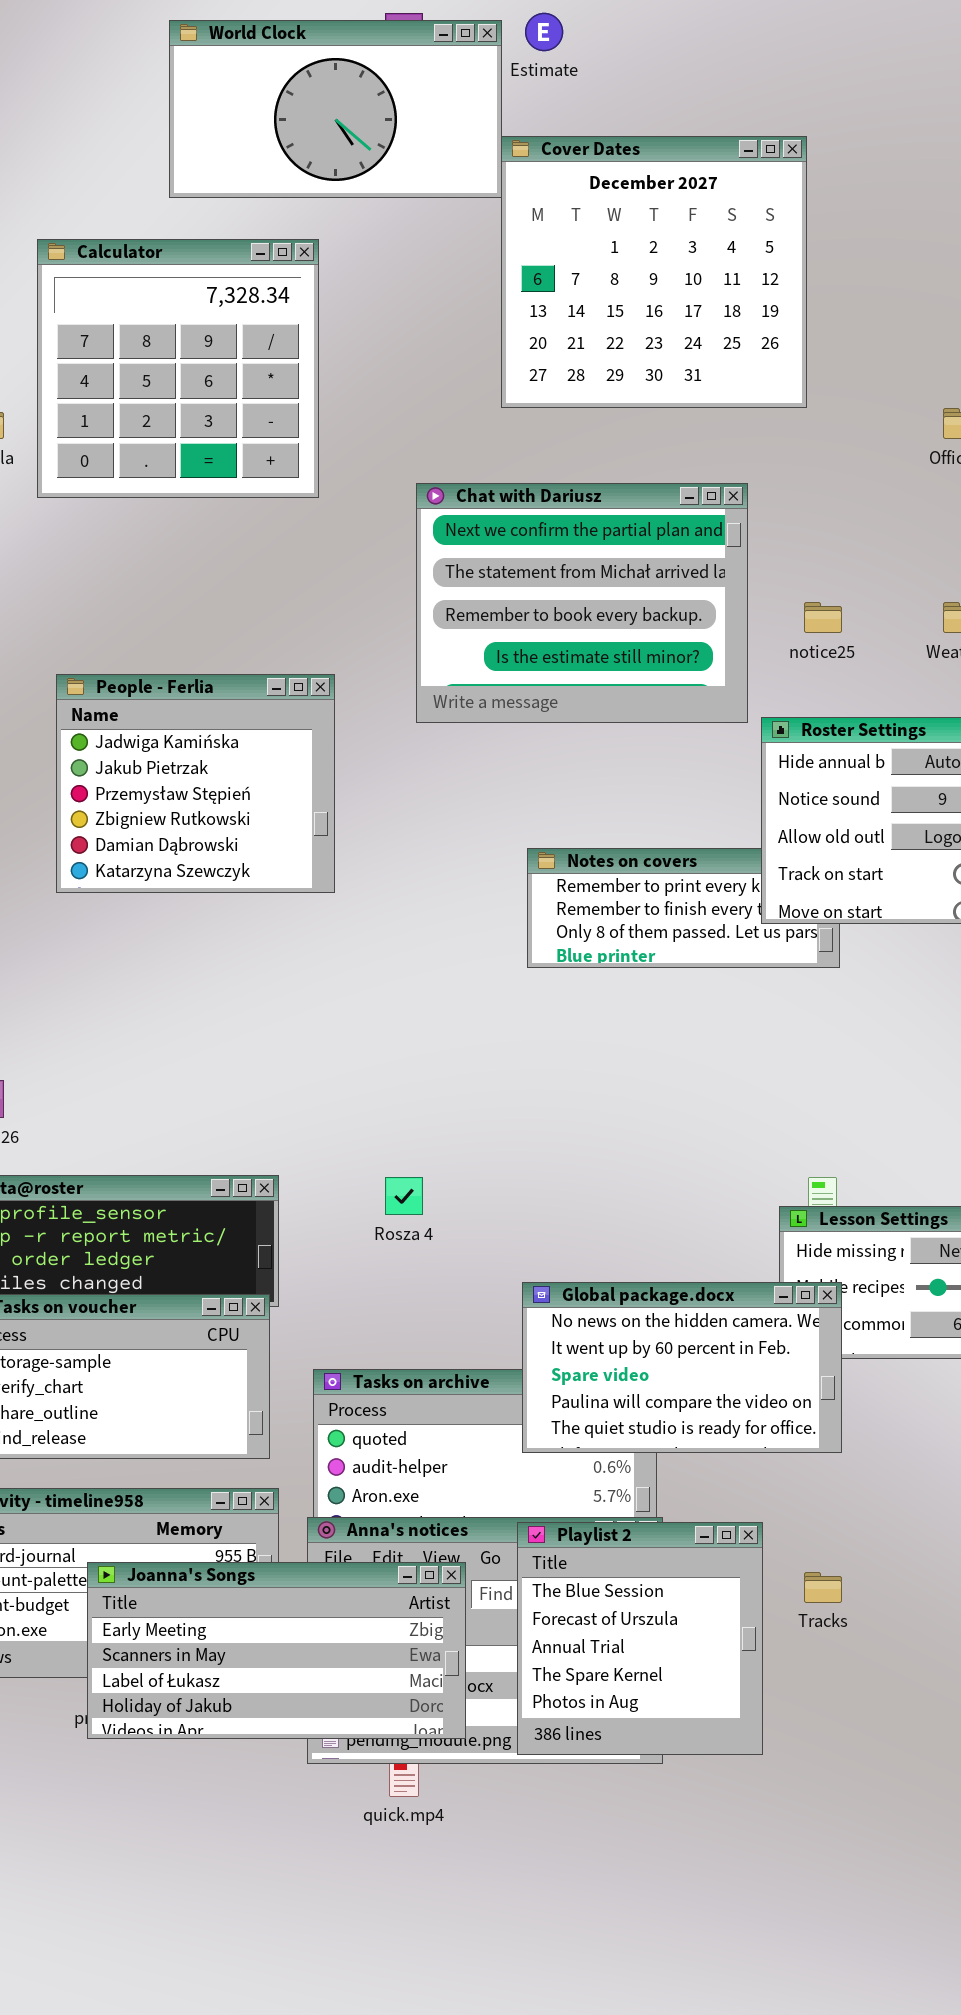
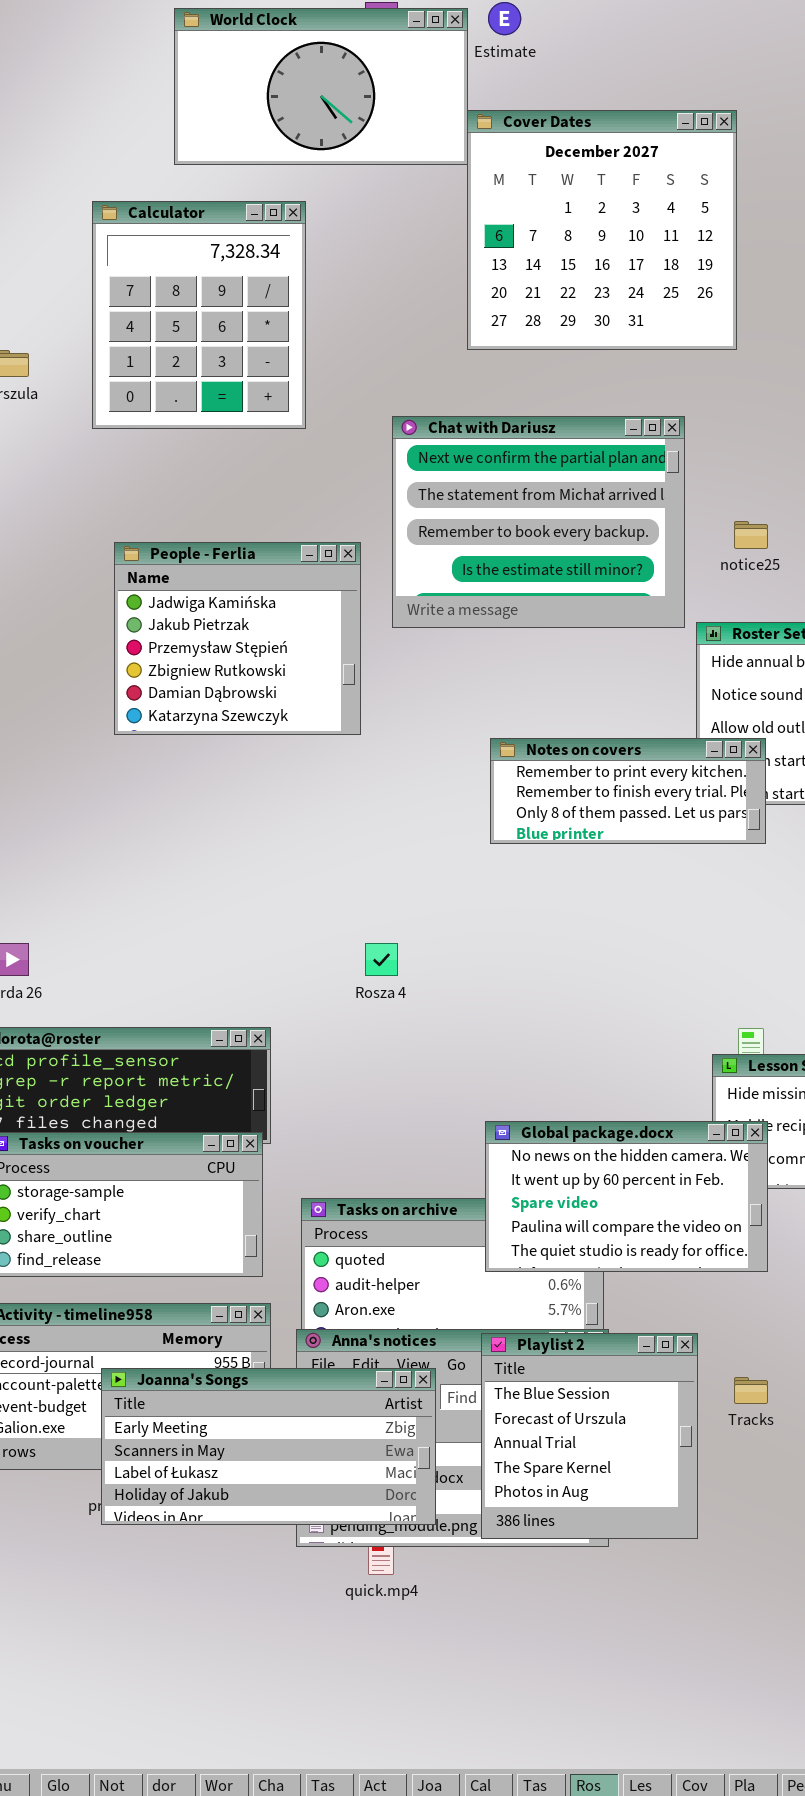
Calculator: [37,239,319,498] -> [92,201,306,429], resized
People - Ferlia: [56,674,335,893] -> [114,542,361,735], moved
Notes on covers: [527,848,840,968] -> [490,738,766,844], raised
Rosza 4: [385,1177,423,1215] -> [365,943,398,976], moved

